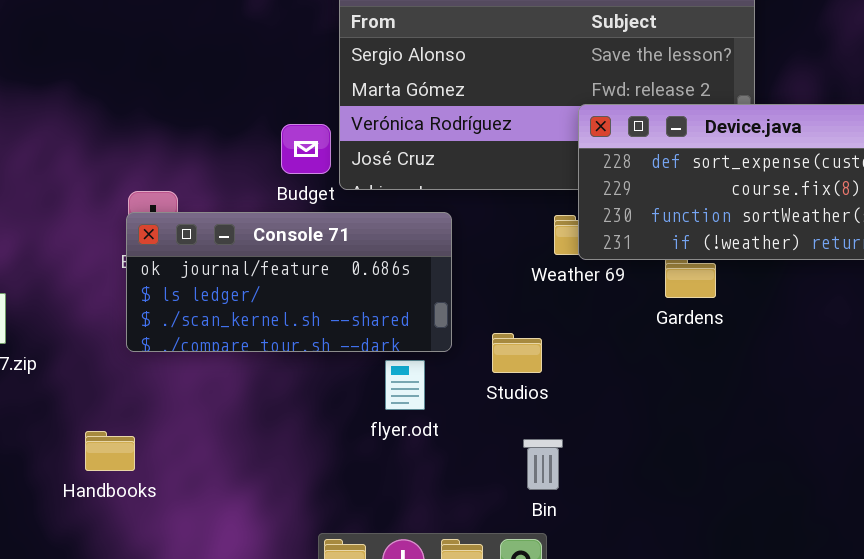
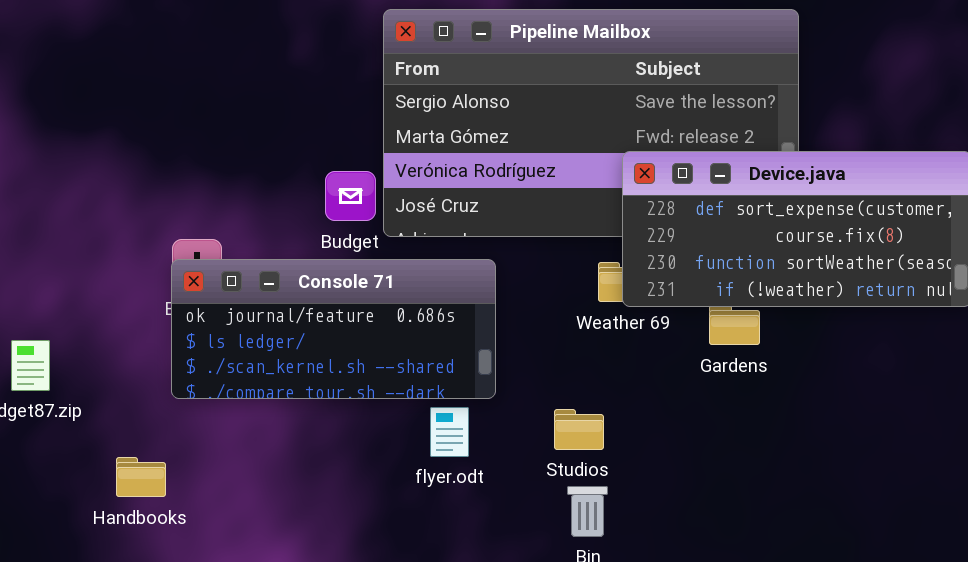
Studios: [492,333,542,373] -> [554,409,604,450], moved
Handbooks: [85,431,135,471] -> [116,457,166,497], moved

